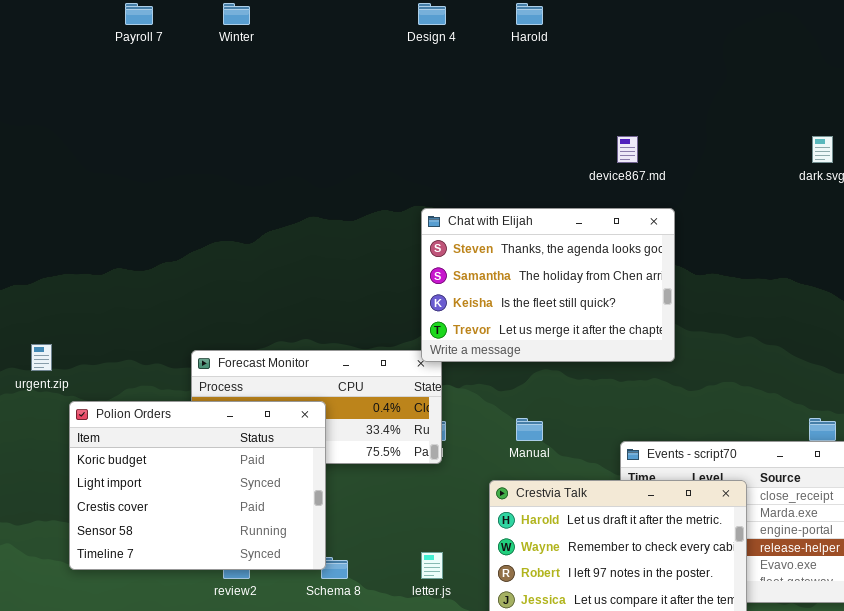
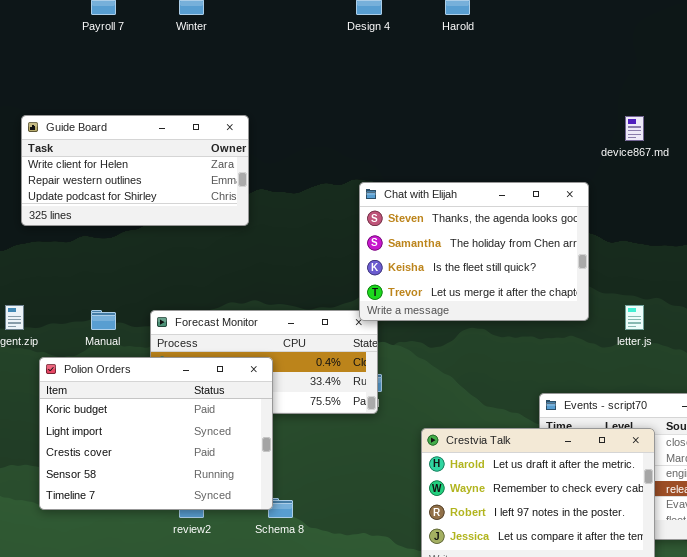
Guide Board: none -> [21,115,249,226], opened
device867.md: [617,136,638,163] -> [625,116,644,141], moved
Manual: [516,418,543,441] -> [91,310,116,330], moved
letter.js: [421,552,443,579] -> [625,305,644,330], moved

